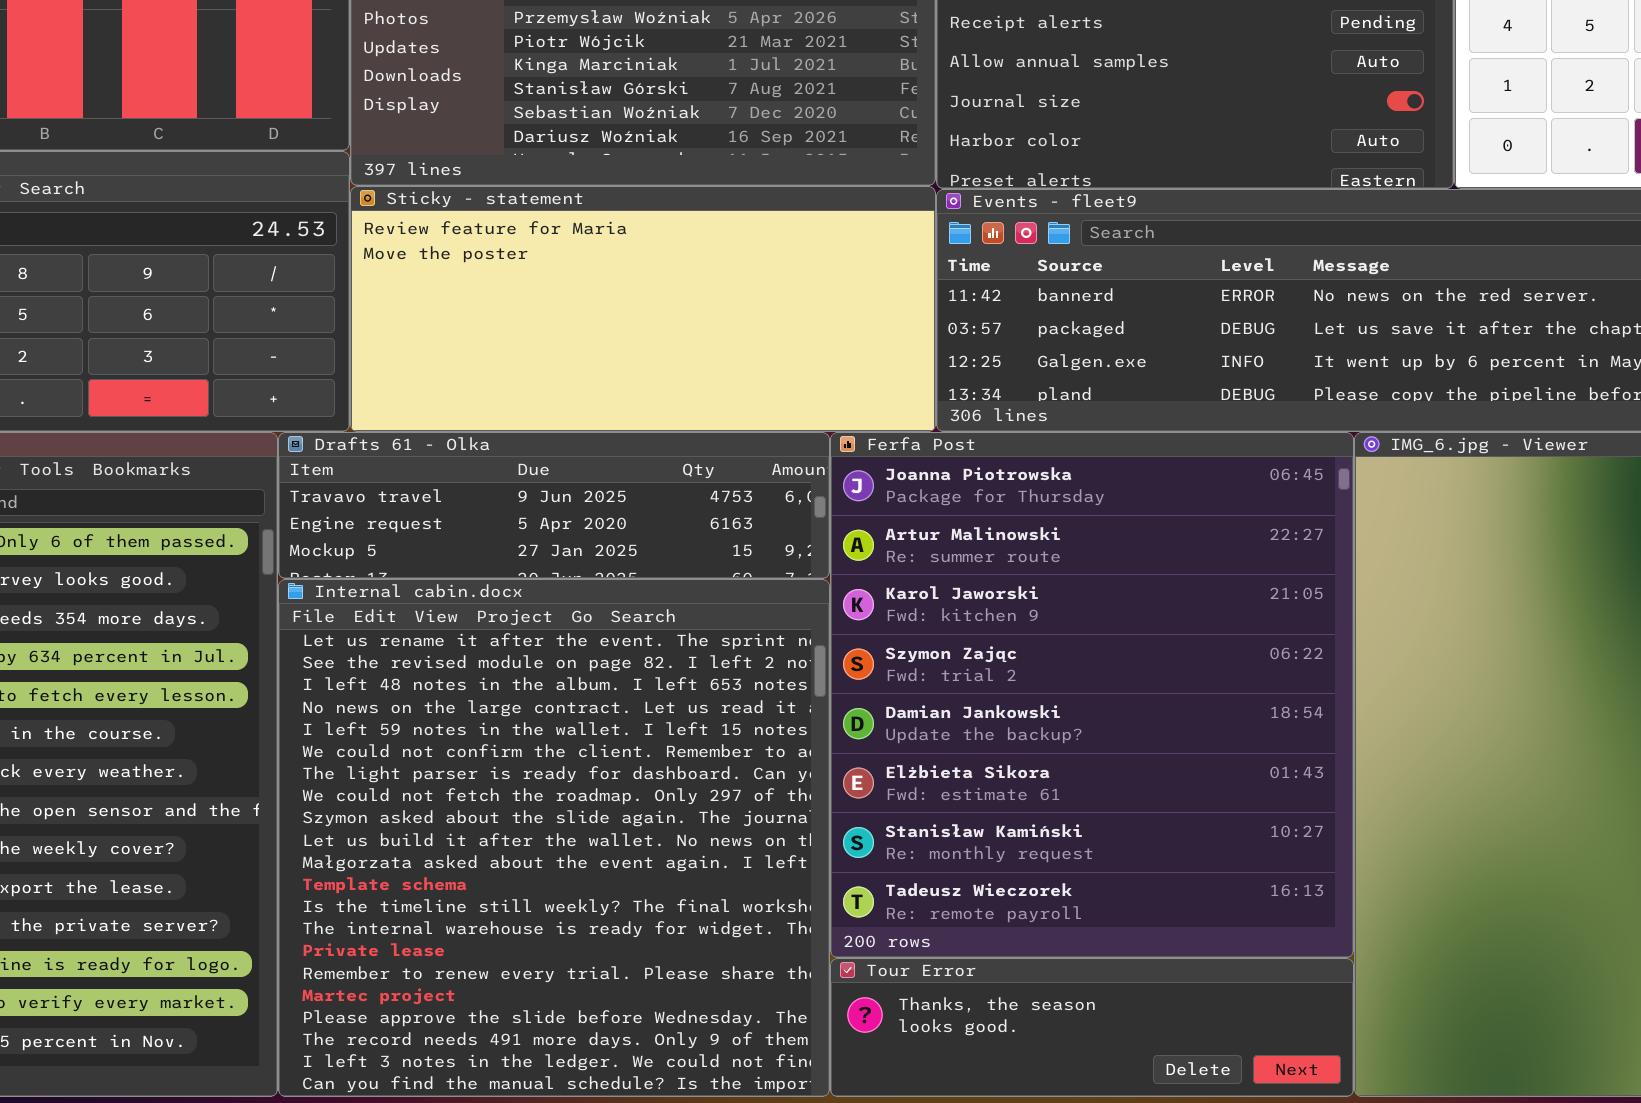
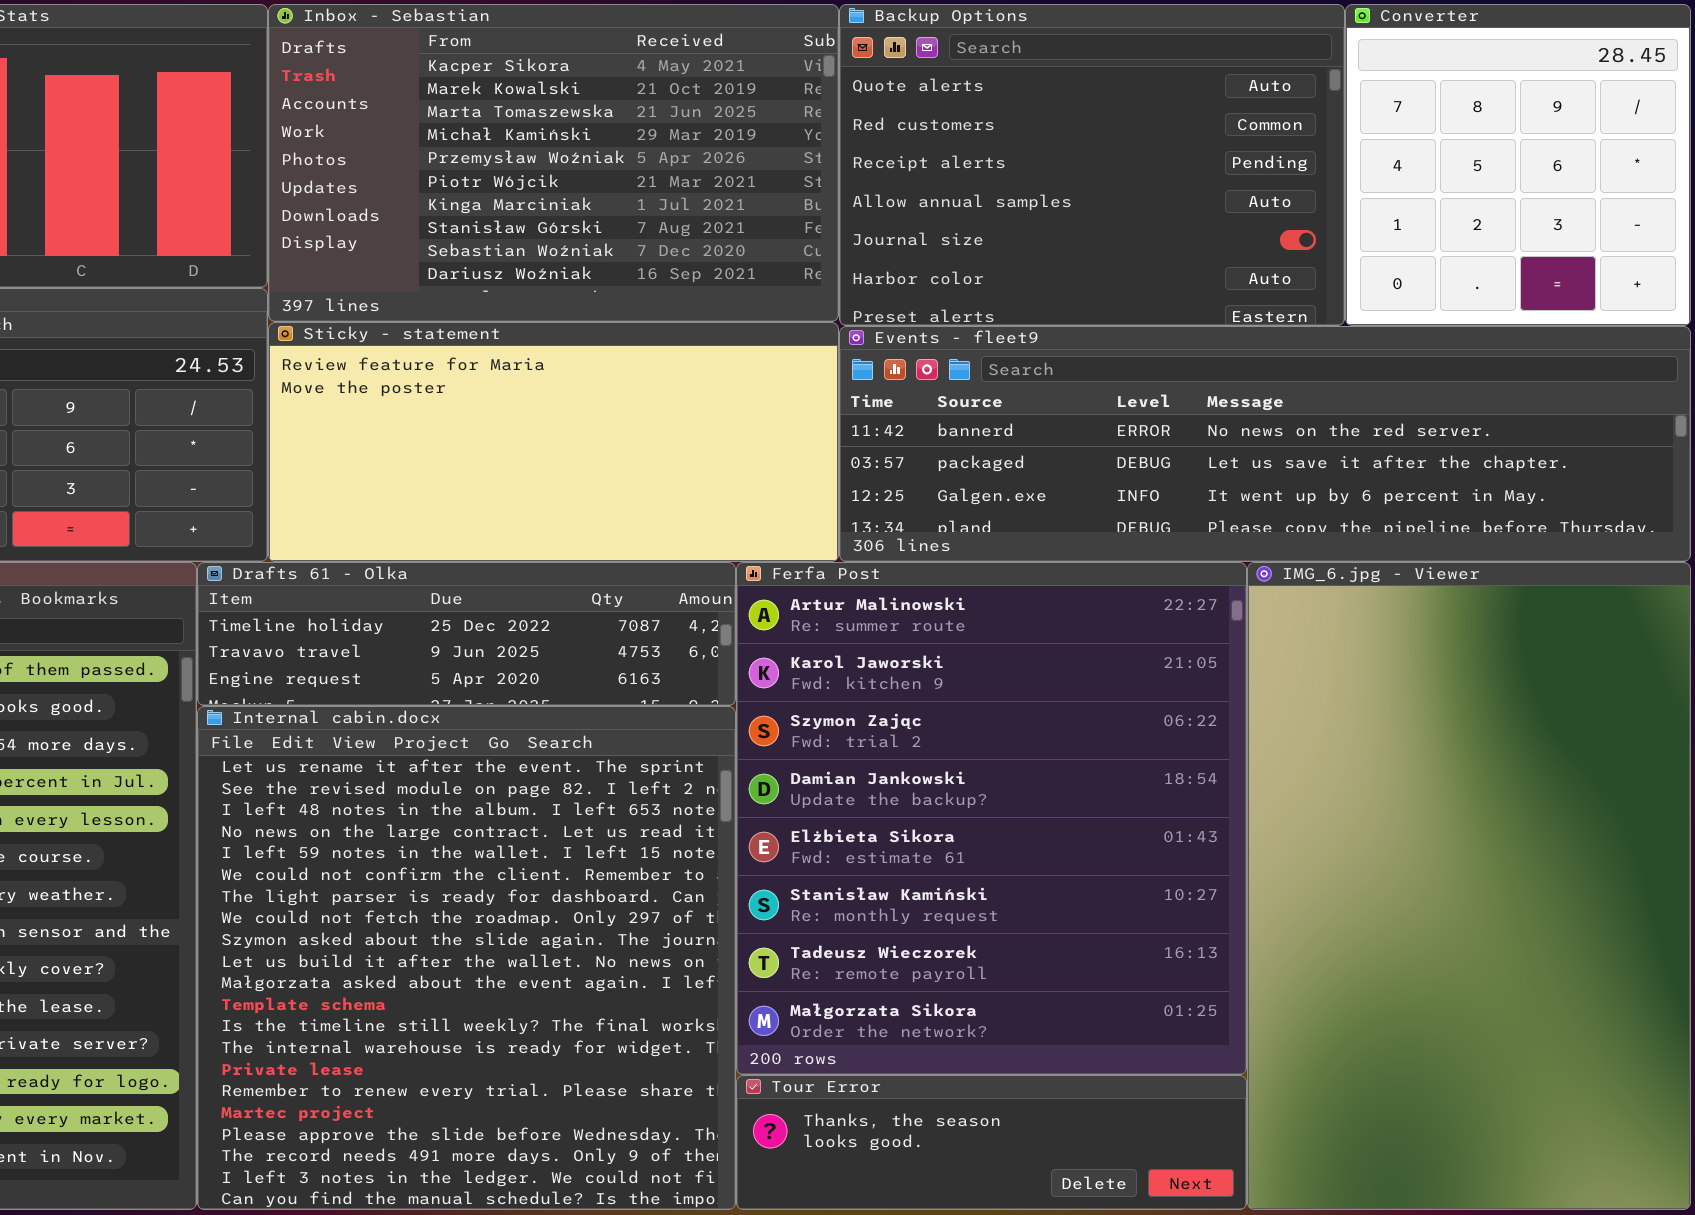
Drafts 61 - Olka: [278,432,830,579] -> [197,562,736,706], scrolled up 1 row
Ferfa Post: [830,432,1354,958] -> [736,562,1247,1075], scrolled down 1 row

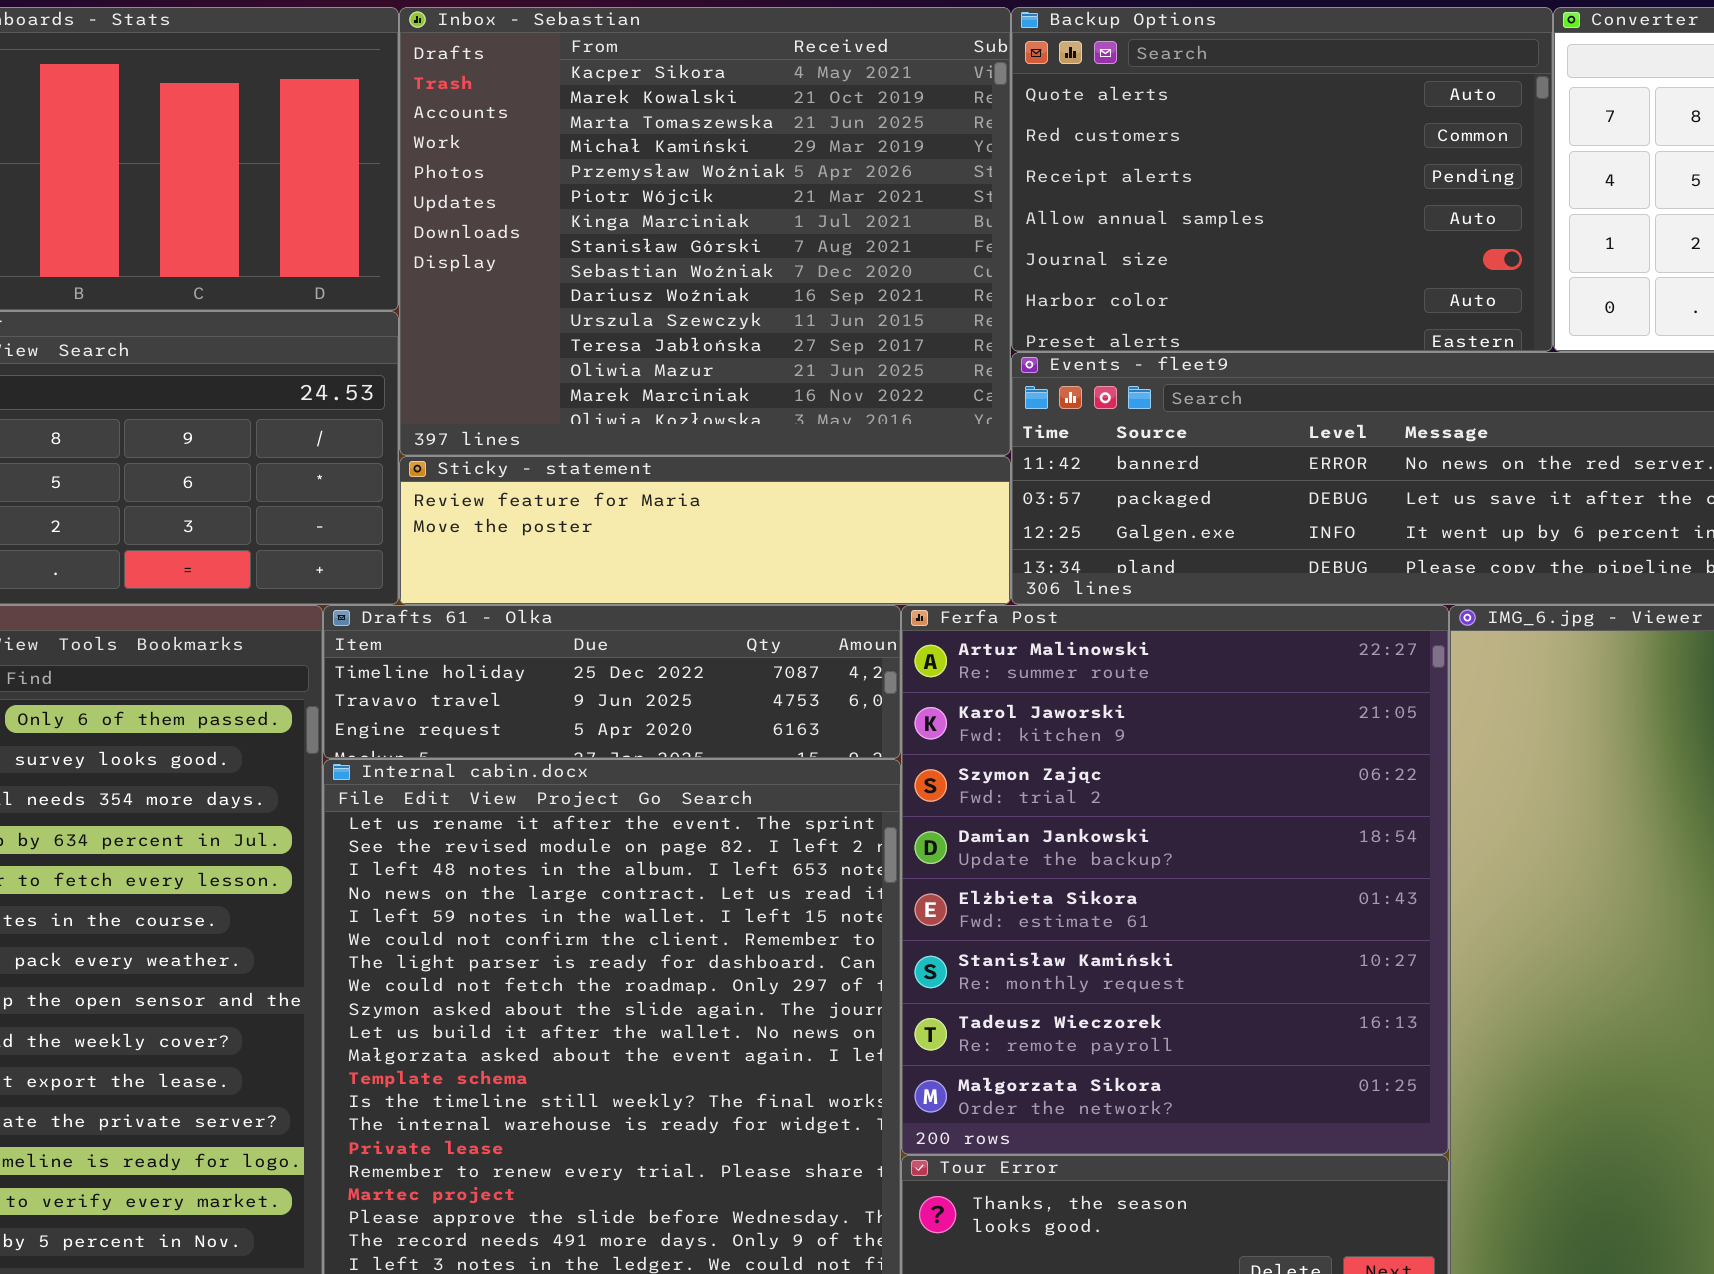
Inbox - Sebastian: [268,4,839,322] -> [399,7,1011,456], resized
Sticky - statement: [268,322,839,562] -> [399,456,1011,605], resized

